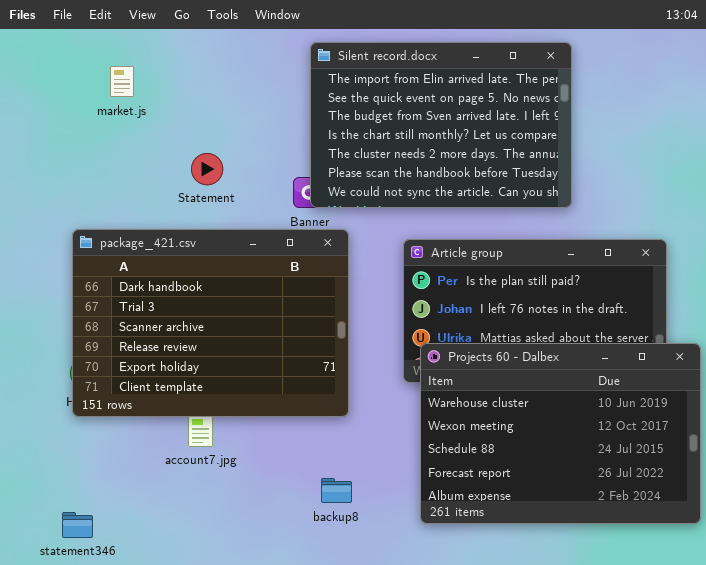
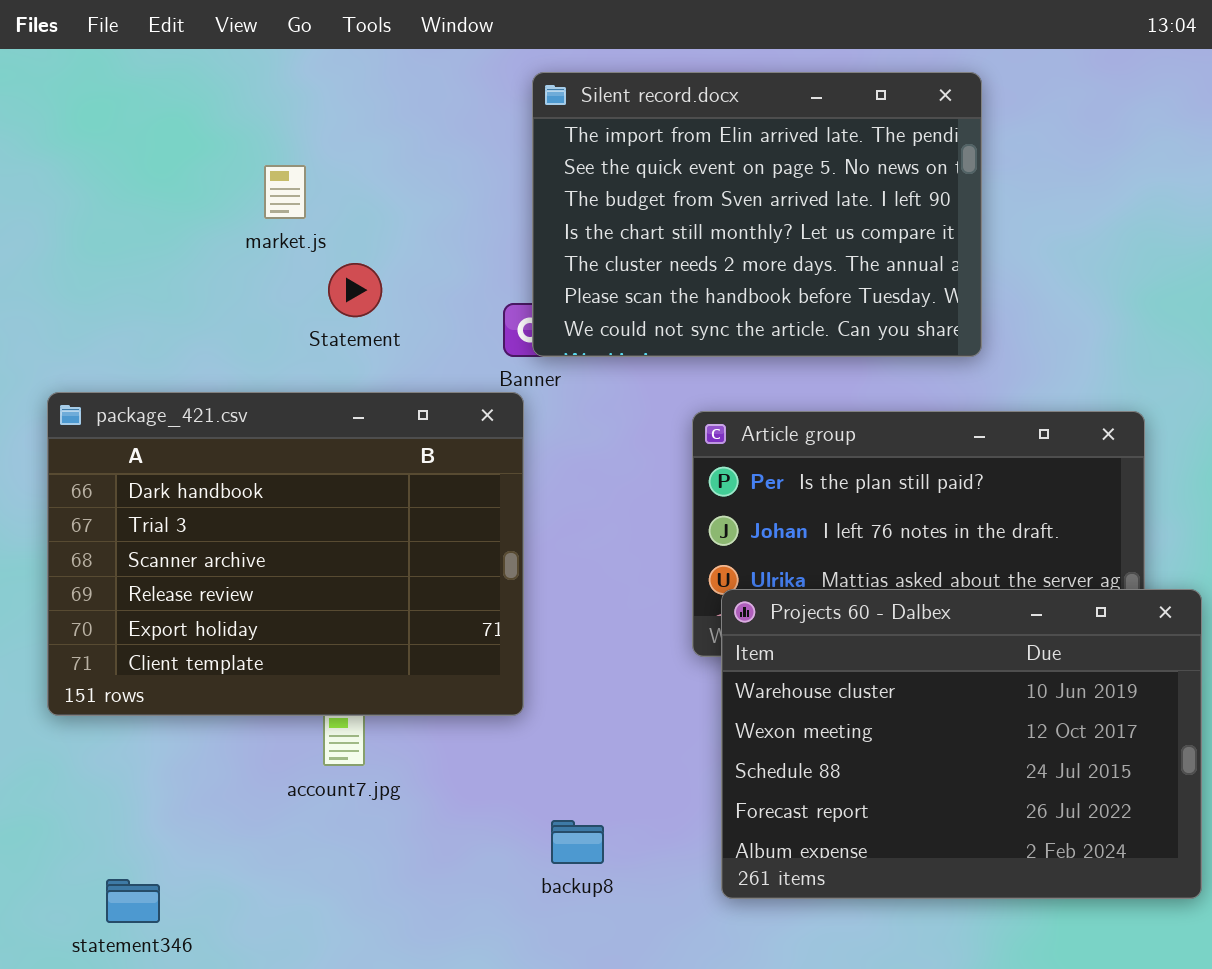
market.js: [110,66,134,97] -> [264,165,306,219], moved
package_421.csv: [72,229,349,417] -> [47,392,524,716], moved

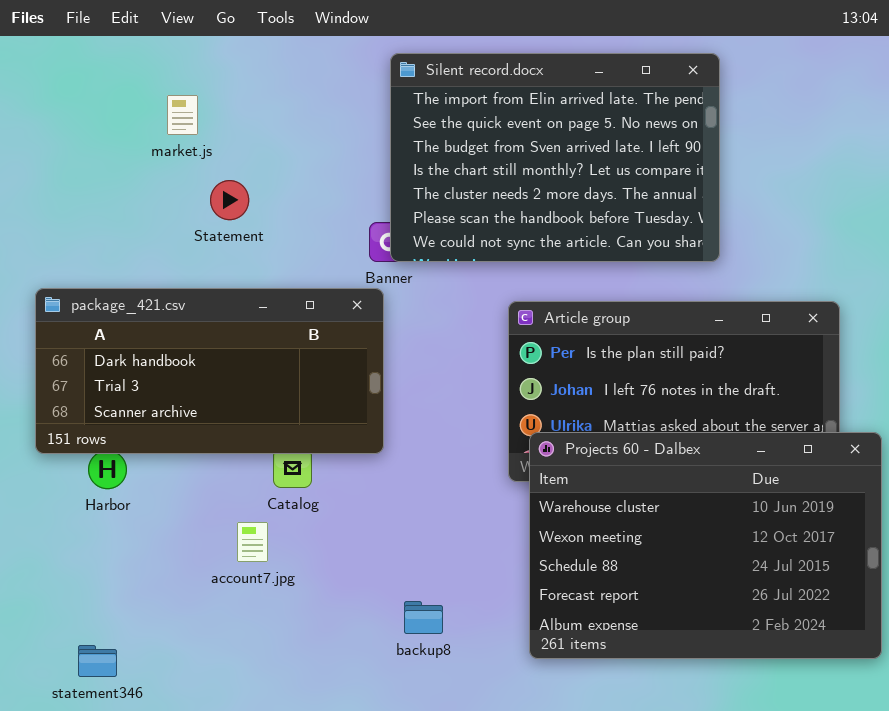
market.js: [264,165,306,219] -> [167,95,198,135], moved
Statement: [328,263,382,317] -> [210,180,249,220], moved
package_421.csv: [47,392,524,716] -> [35,288,384,454], resized

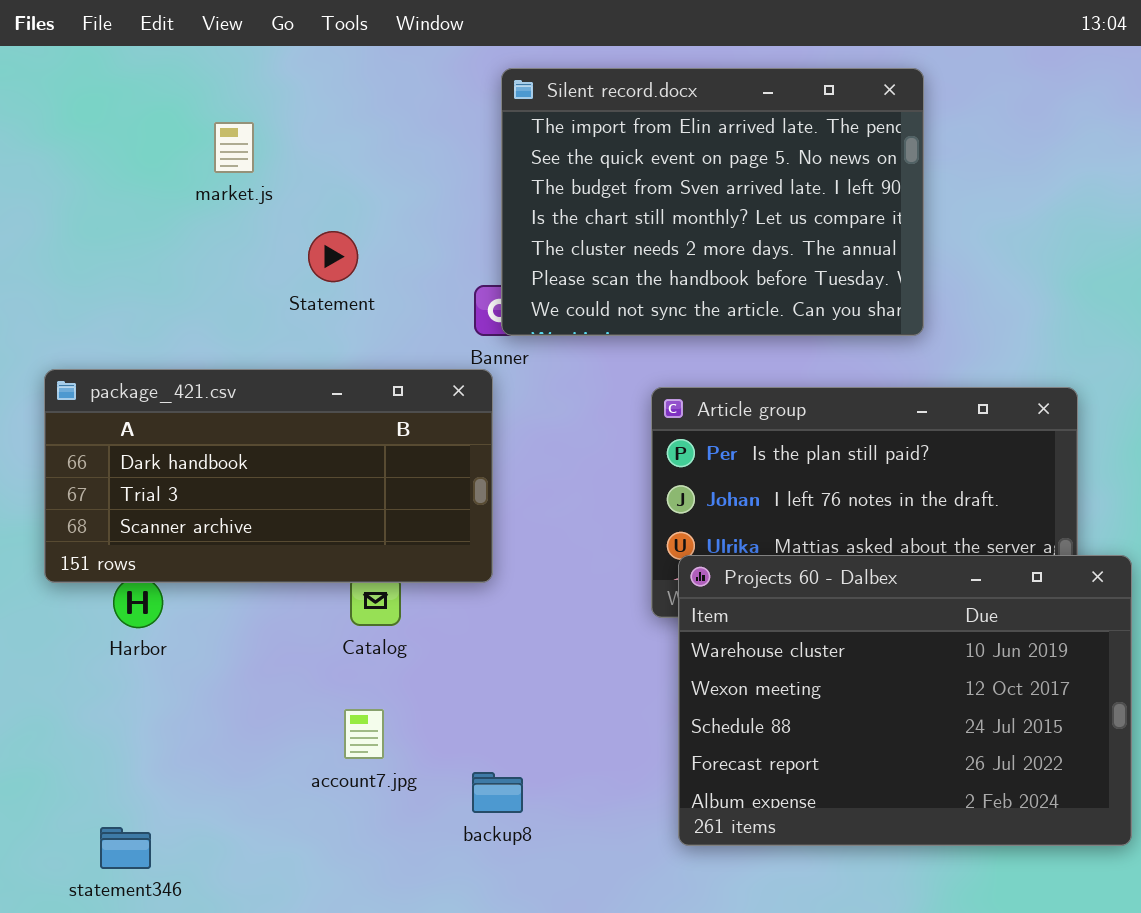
Statement: [210,180,249,220] -> [308,231,358,282], moved
account7.jpg: [237,522,268,562] -> [344,709,384,759], moved
backup8: [404,601,443,634] -> [472,772,523,813], moved

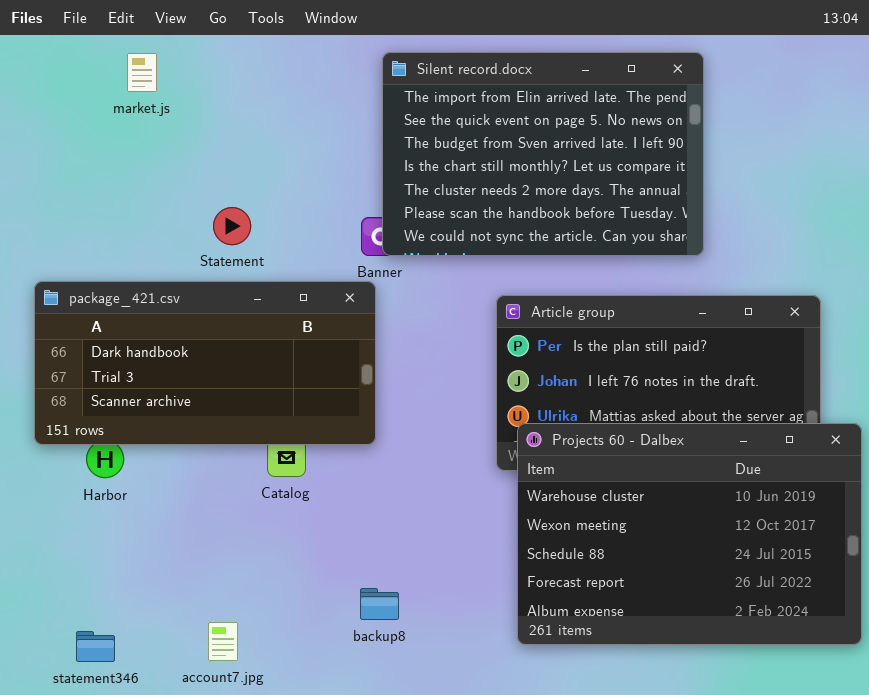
market.js: [214,122,254,173] -> [127,53,157,92], moved
Statement: [308,231,358,282] -> [213,207,251,245], moved
account7.jpg: [344,709,384,759] -> [208,622,238,661], moved

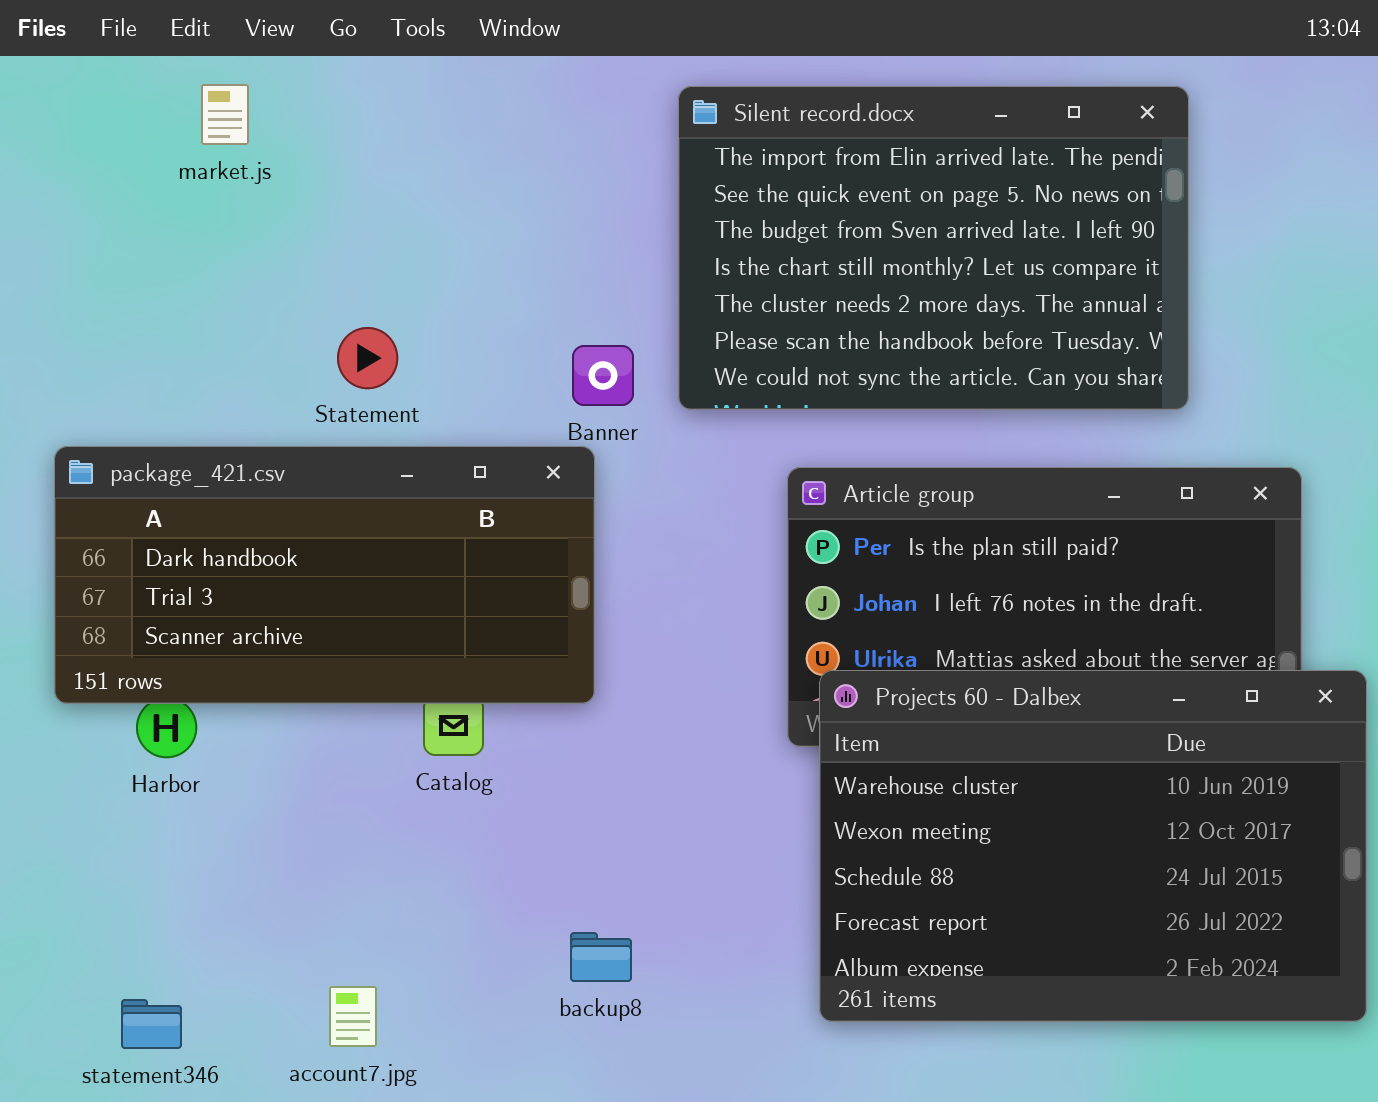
Silent record.docx: [382,52,704,256] -> [678,86,1189,410], moved

